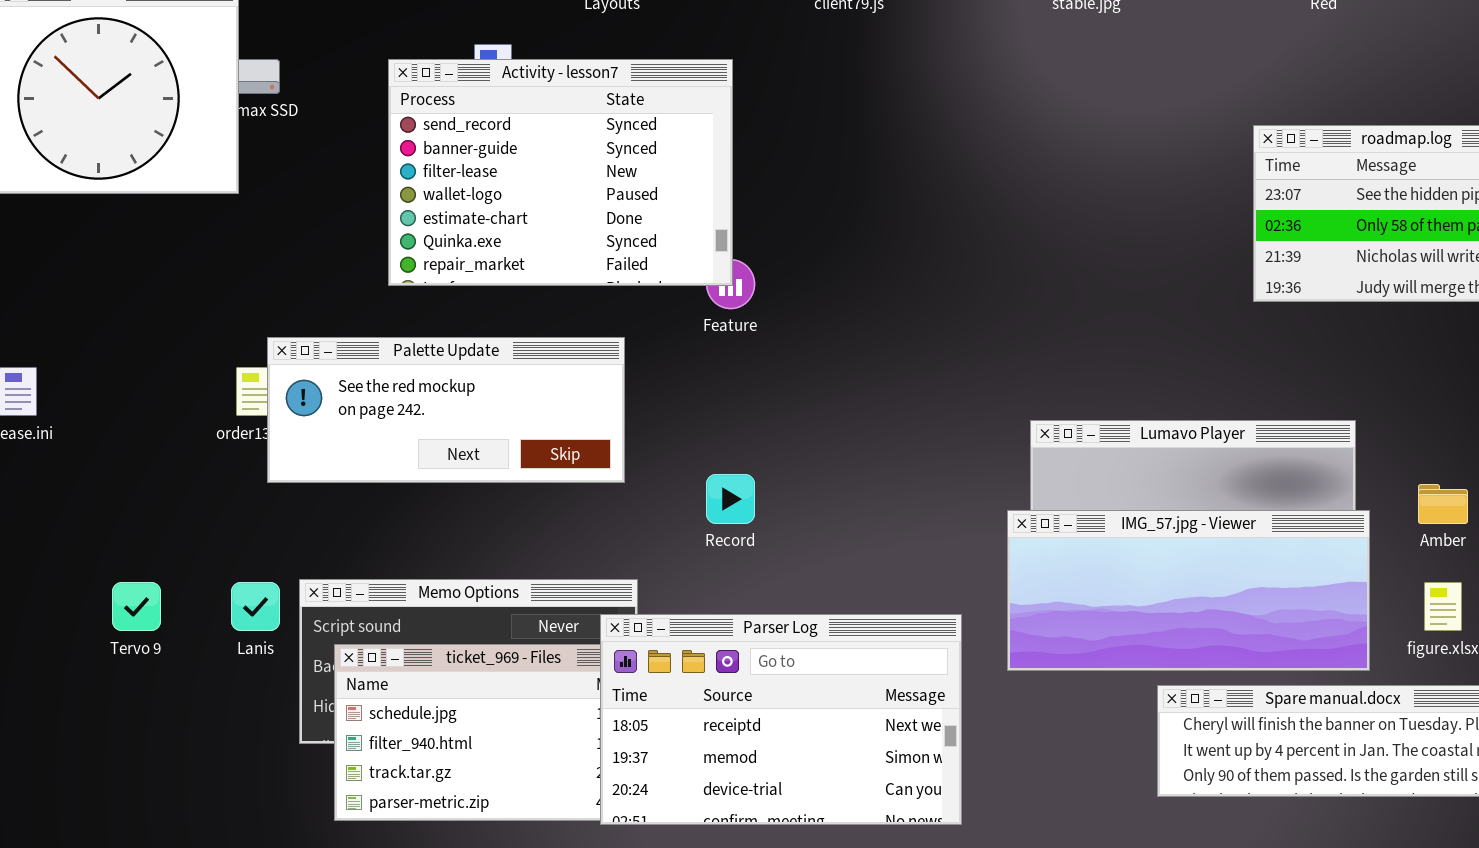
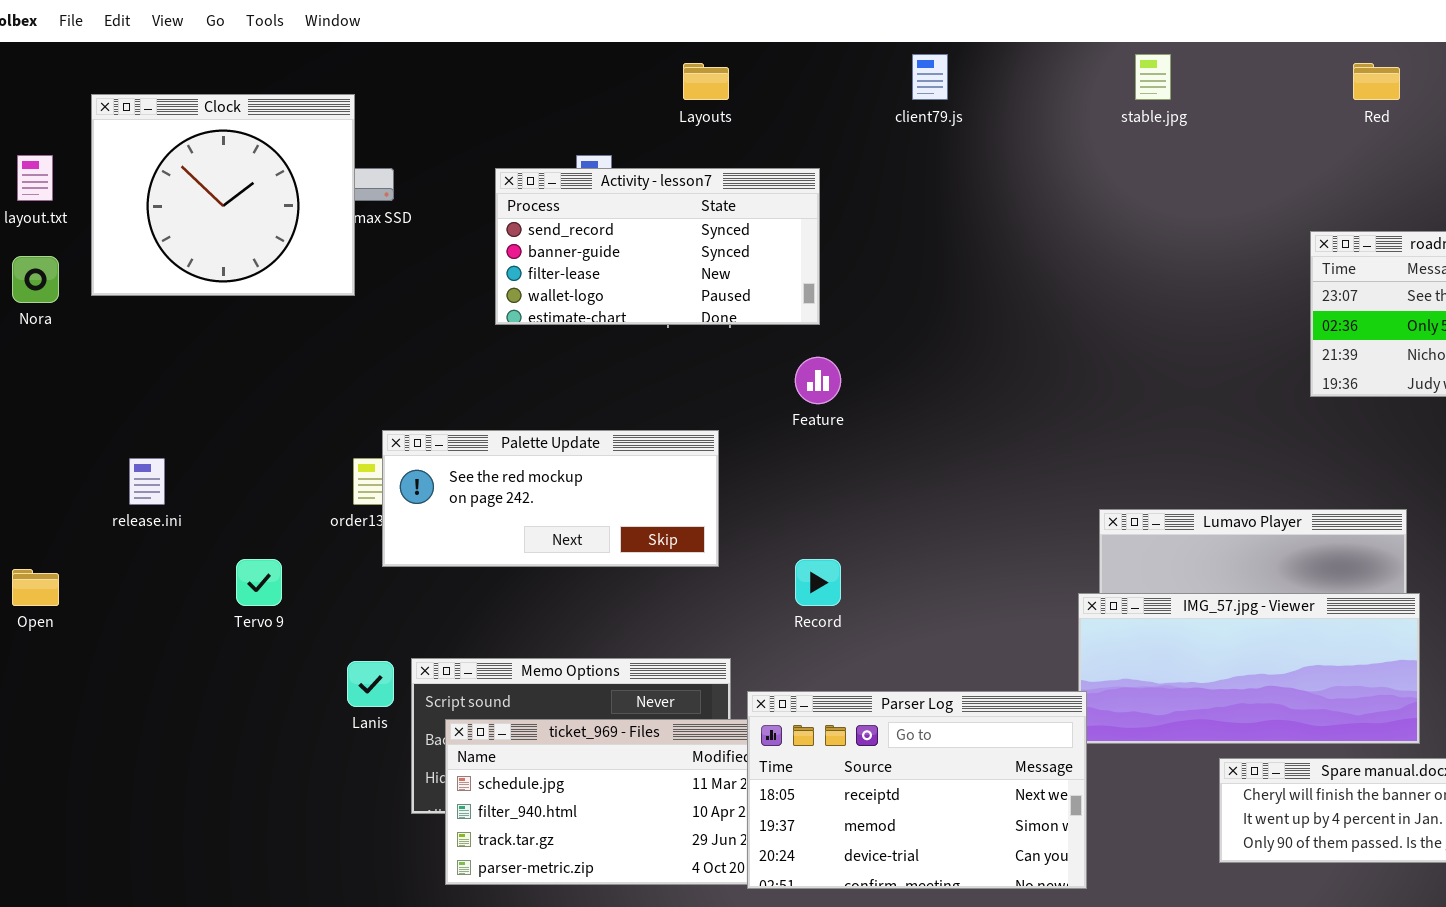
Activity - lesson7: [388,59,733,286] -> [495,168,820,325], resized
Tervo 9: [112,582,161,631] -> [236,559,282,606], moved
Parser Log: [600,614,962,825] -> [747,691,1087,889], moved

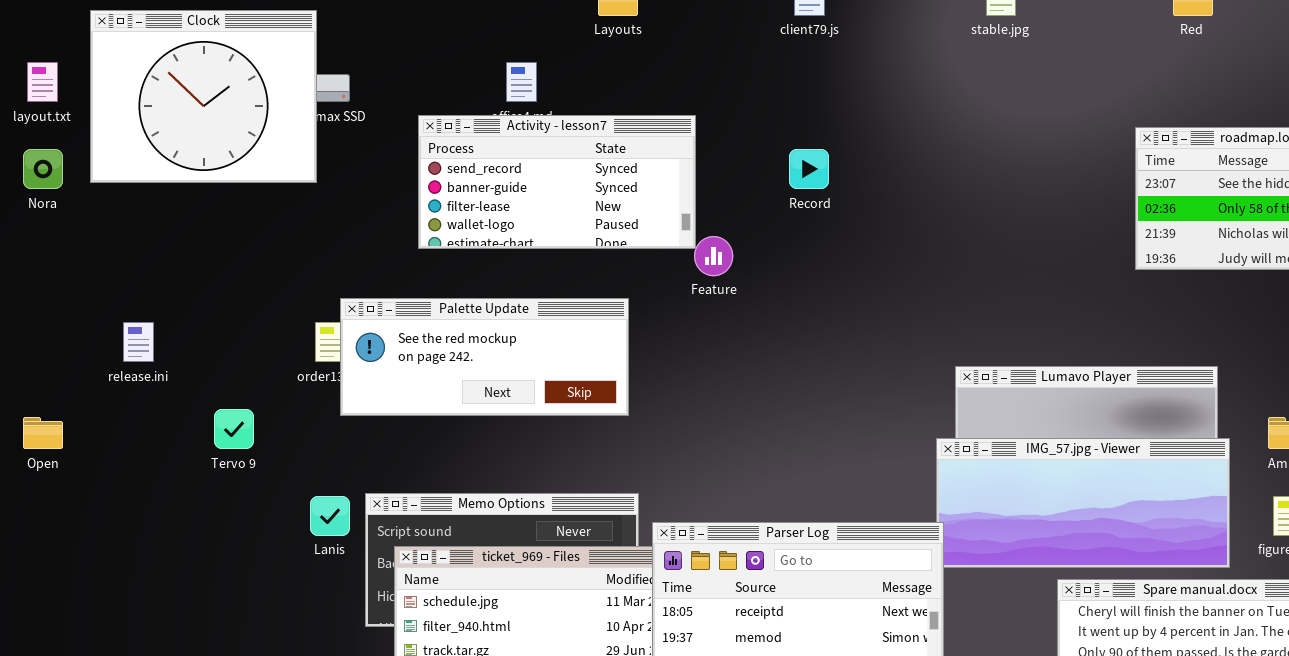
Activity - lesson7: [495,168,820,325] -> [418,115,696,249], moved
Record: [795,559,841,606] -> [789,149,829,189], moved

